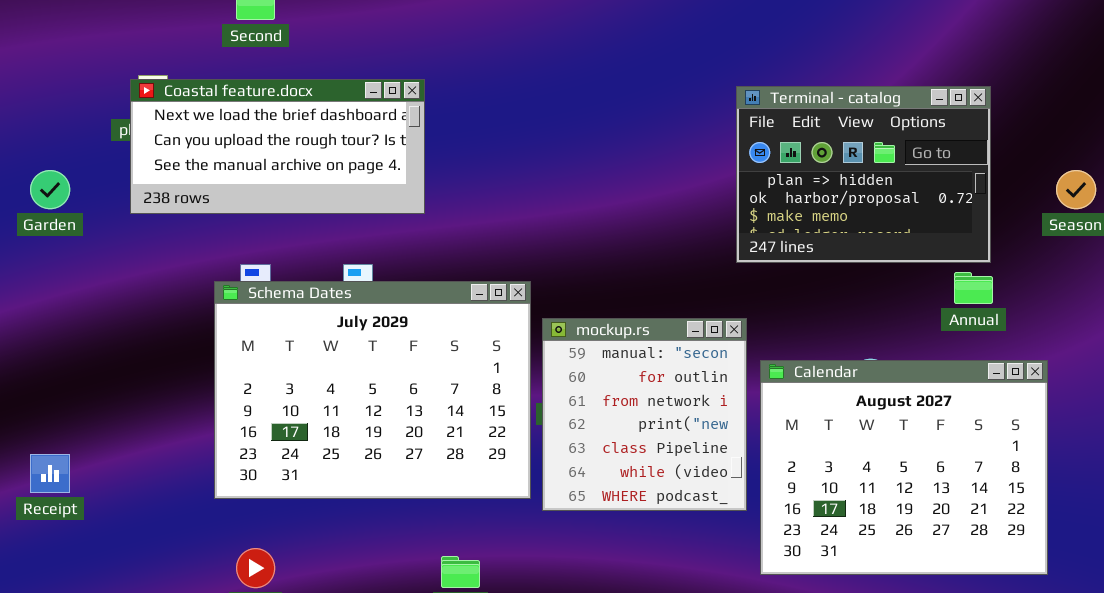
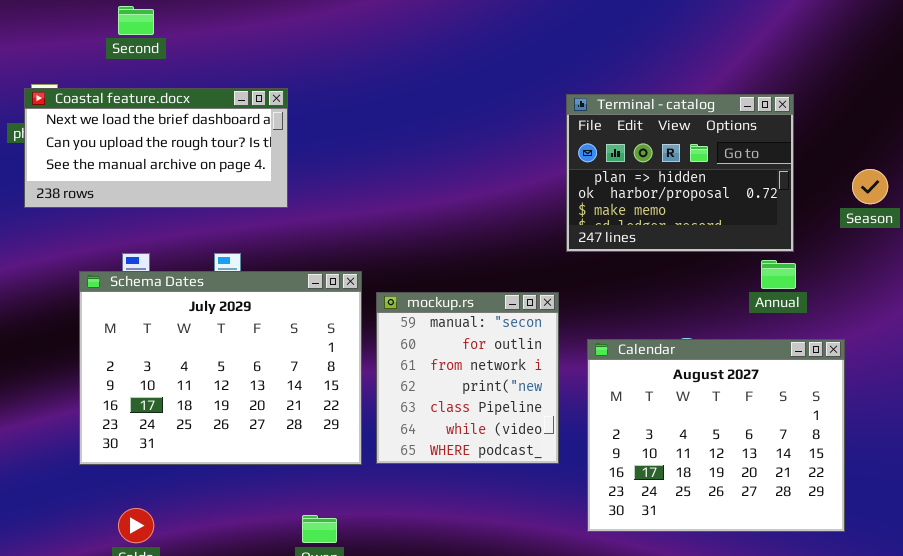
Schema Dates: [214,281,531,499] -> [79,271,362,465], moved
mockup.rs: [542,318,747,511] -> [376,292,559,464], moved

